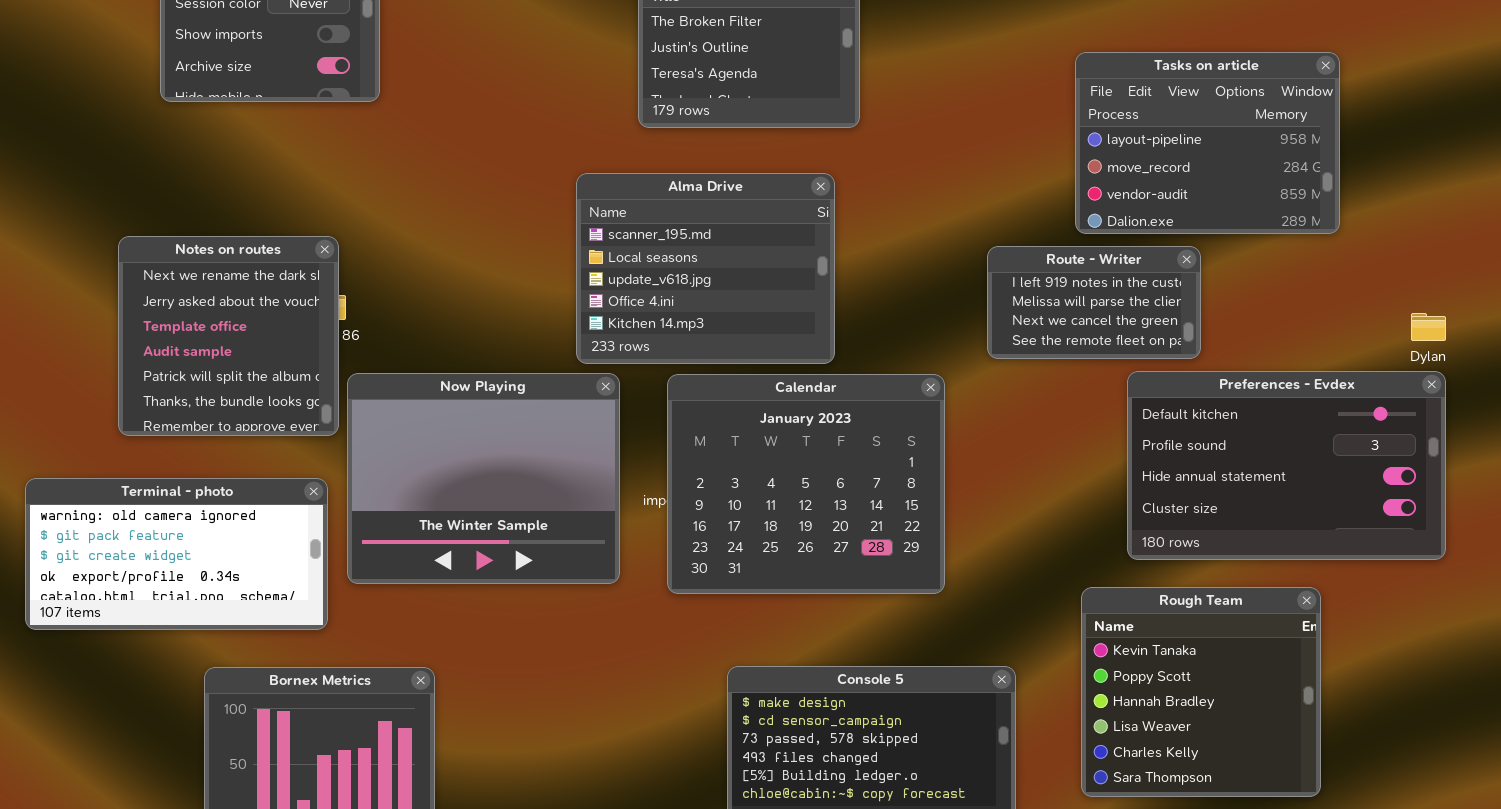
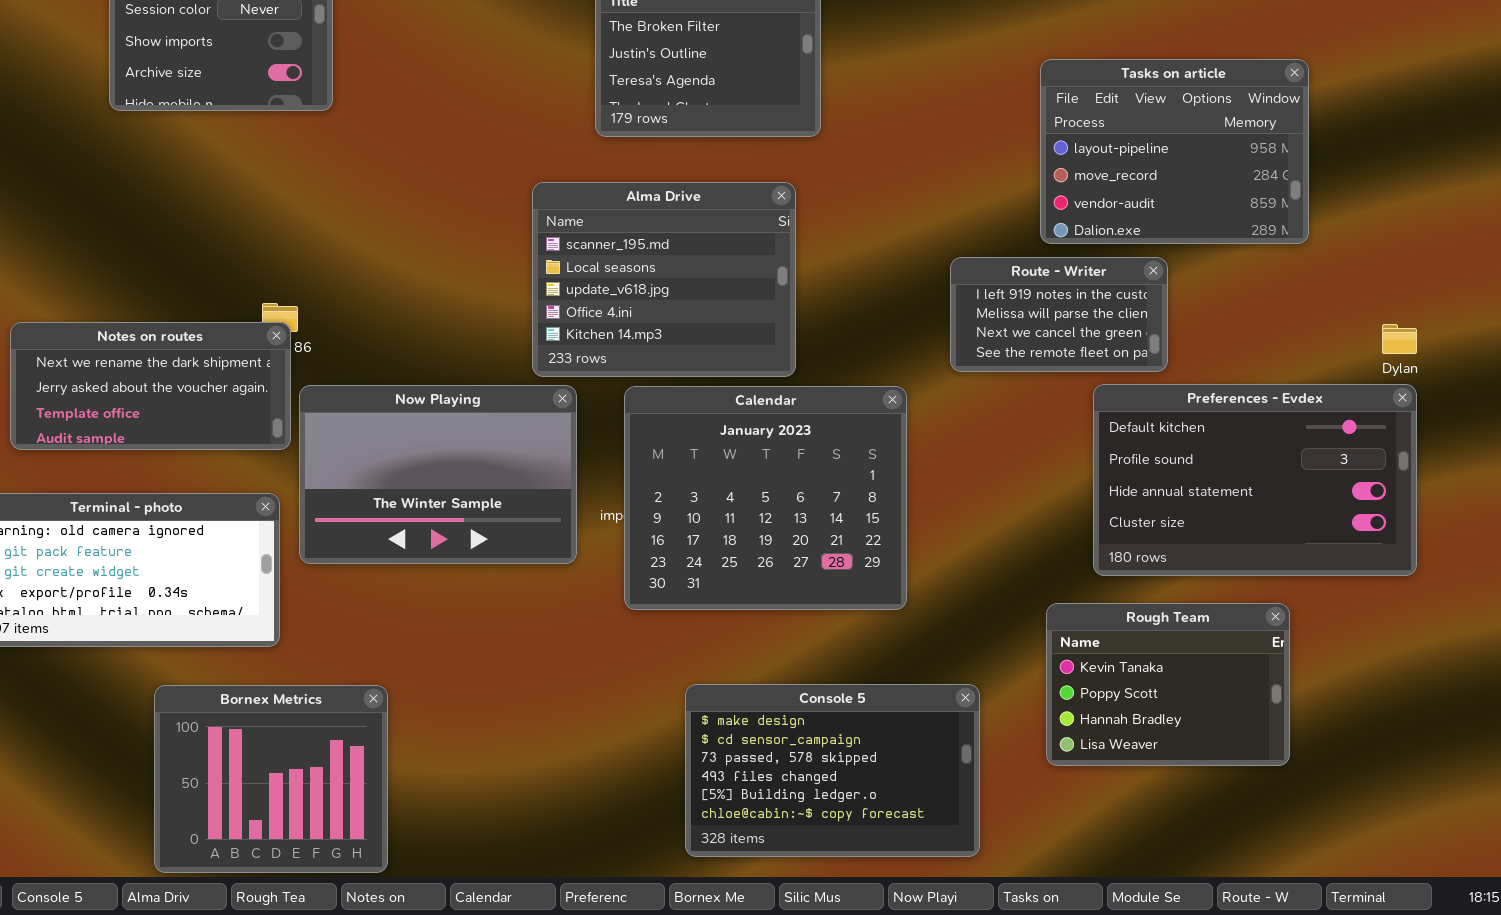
Notes on routes: [118,236,339,436] -> [10,322,291,450], resized
Now Playing: [347,373,620,584] -> [299,385,577,564], resized
Rough Team: [1081,587,1321,797] -> [1046,603,1290,766], resized

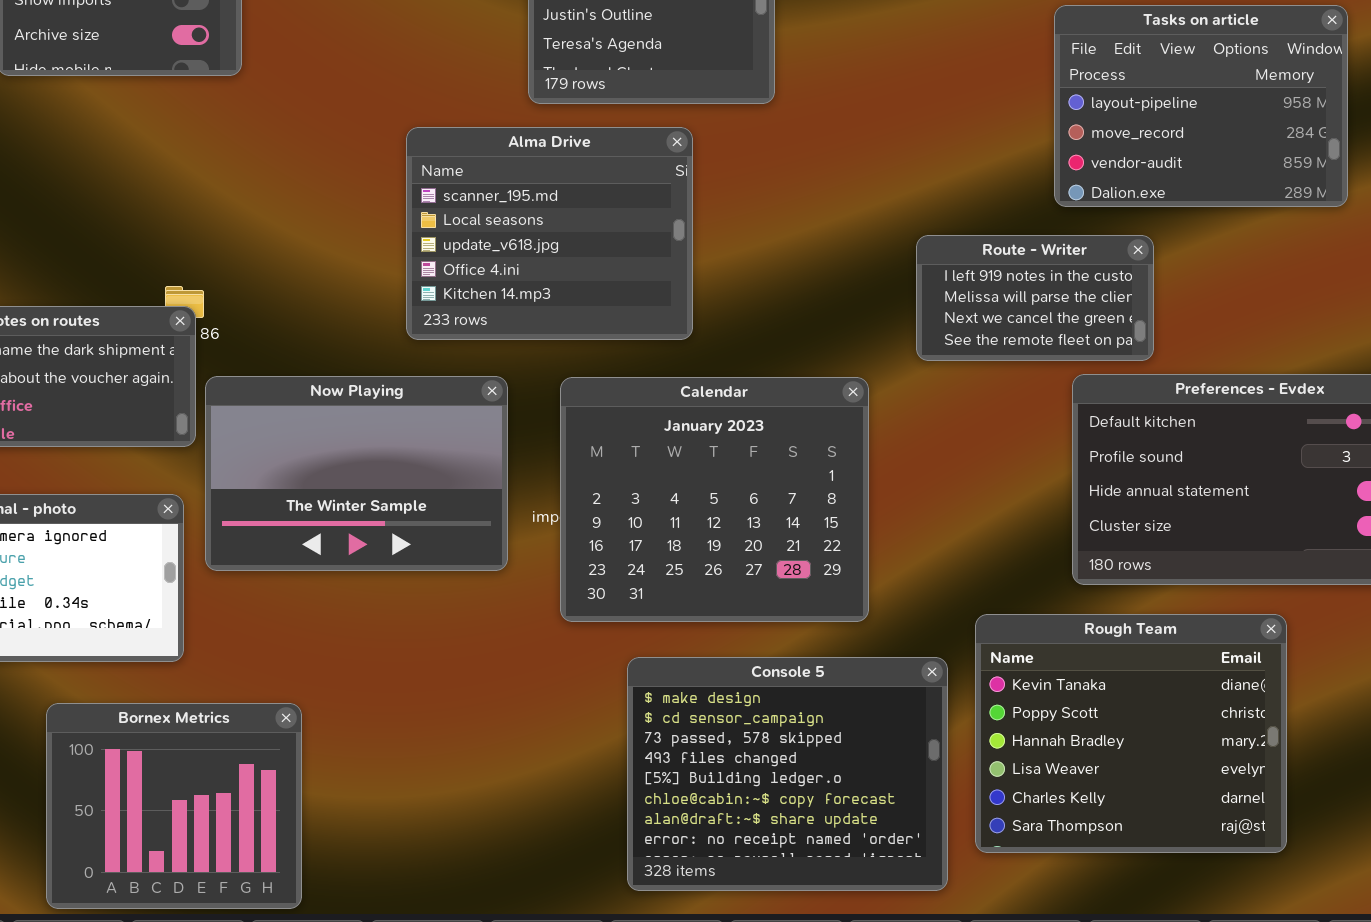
Tasks on article: [1040,59,1309,244] -> [1054,5,1348,207], moved
Alma Drive: [532,182,796,377] -> [406,127,693,340], moved
Rough Team: [1046,603,1290,766] -> [975,614,1287,853], resized
Console 5: [685,684,980,857] -> [627,657,948,891], resized

